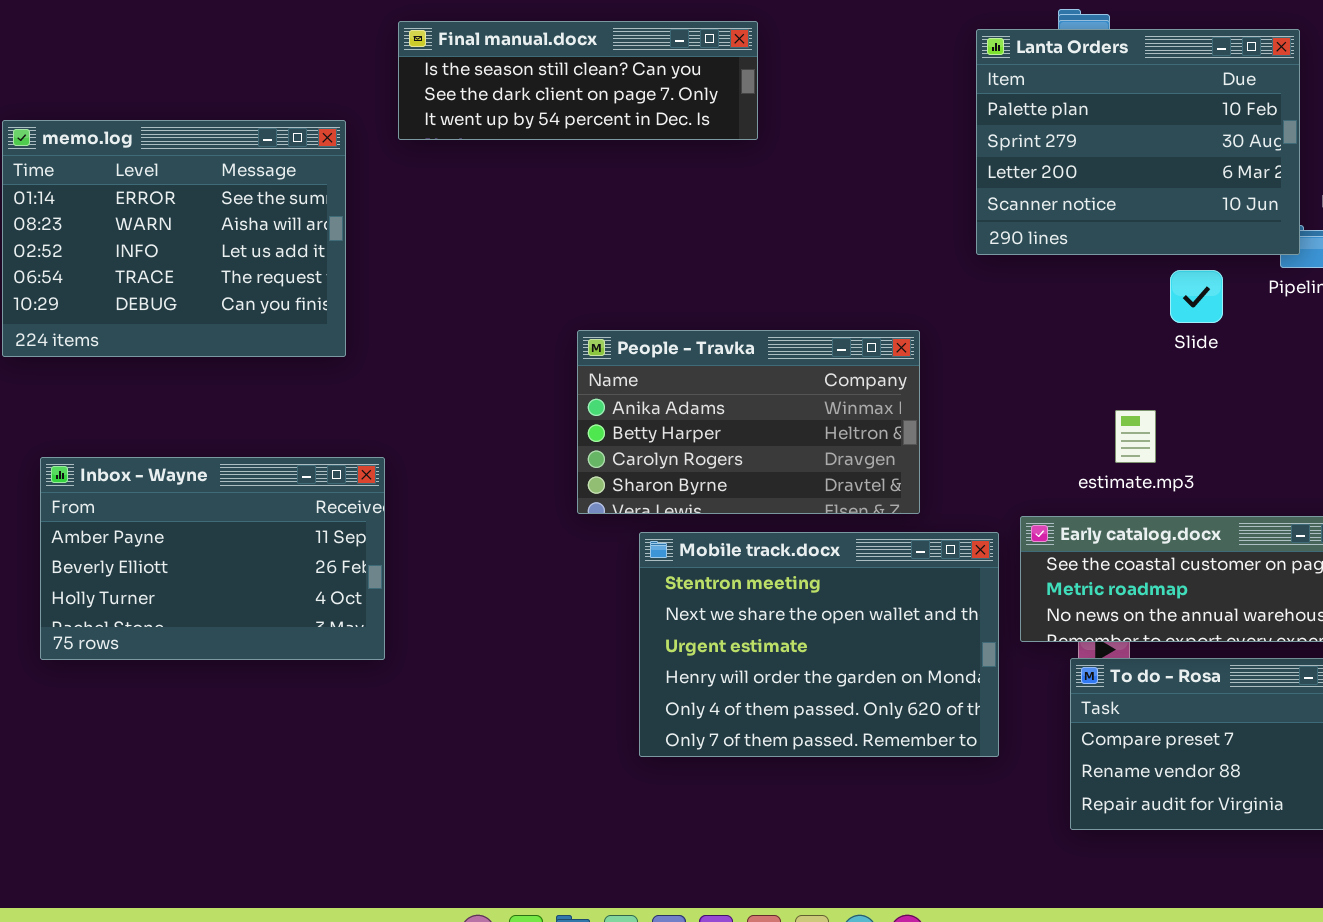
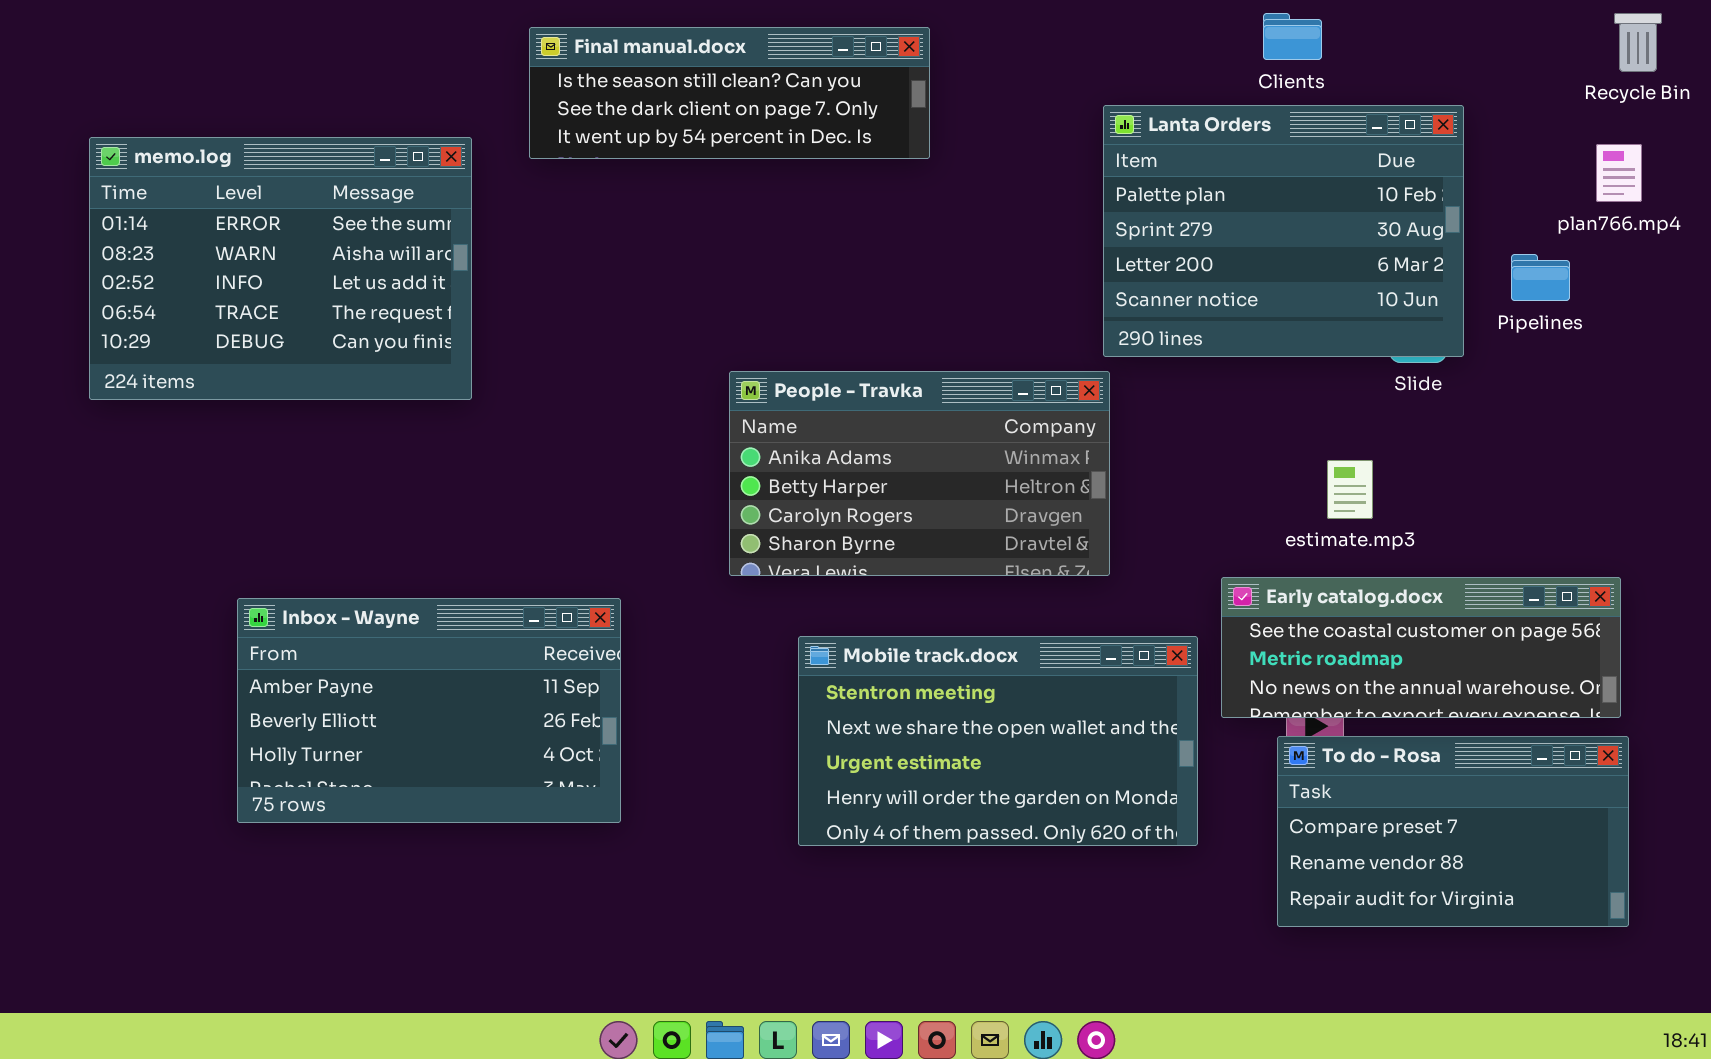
Lanta Orders: [976,29,1300,255] -> [1103,105,1464,357], moved
Inbox - Wayne: [40,457,385,660] -> [237,598,621,823], moved
Mobile track.docx: [639,532,999,757] -> [798,636,1198,846], resized

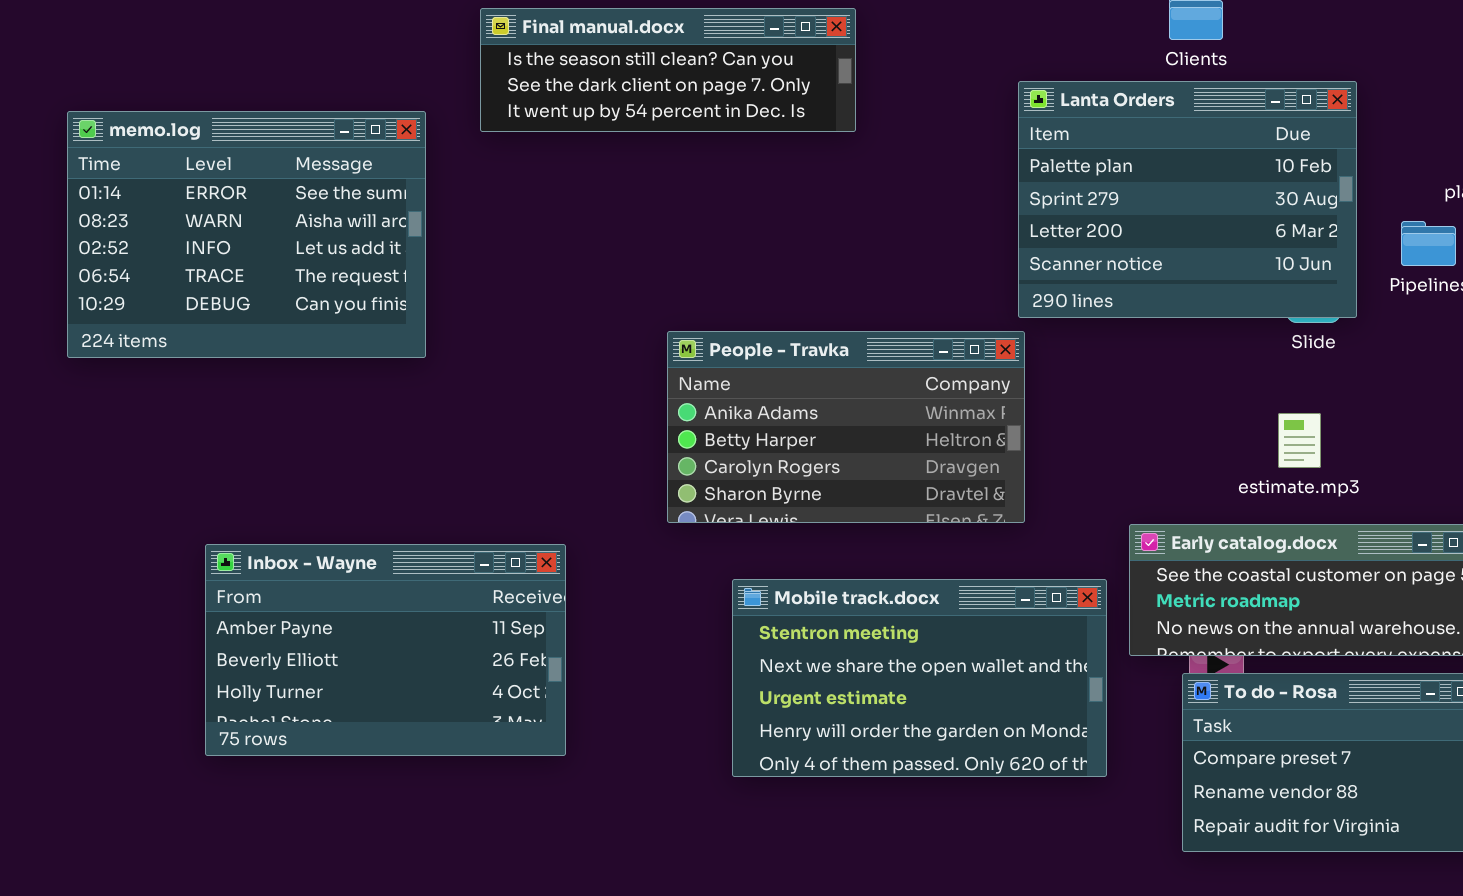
estimate.mp3: [1327,460,1373,519] -> [1278,413,1321,468], moved

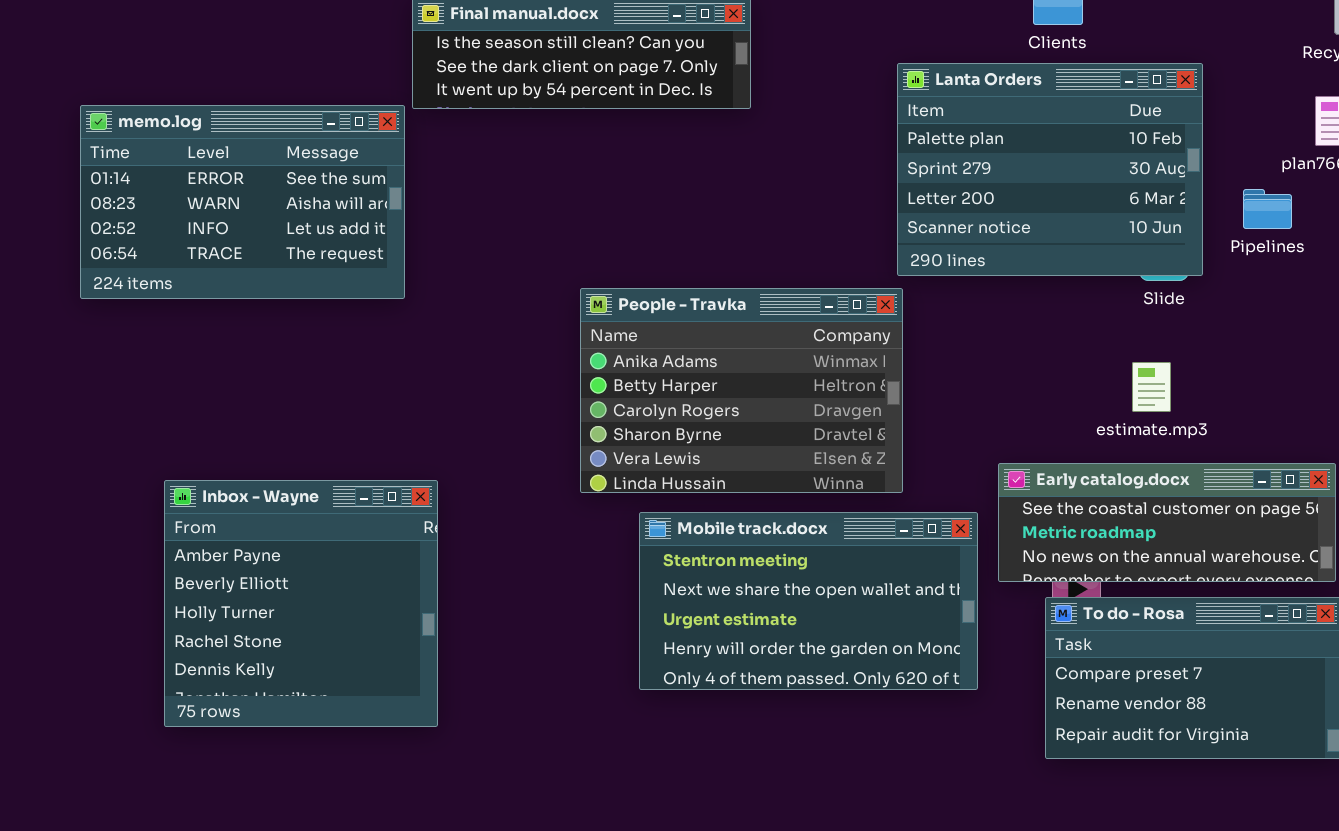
memo.log: [67,111,426,358] -> [80,105,405,299], moved, resized
People - Travka: [667,331,1025,523] -> [580,288,903,493], resized
Inbox - Wayne: [205,544,566,756] -> [164,480,438,727], resized

